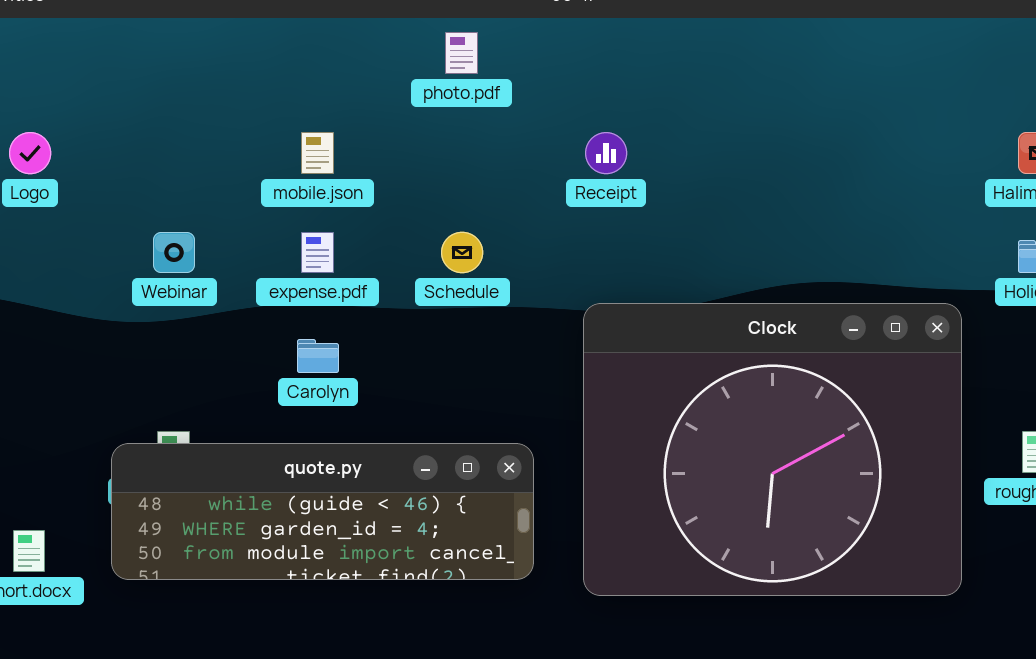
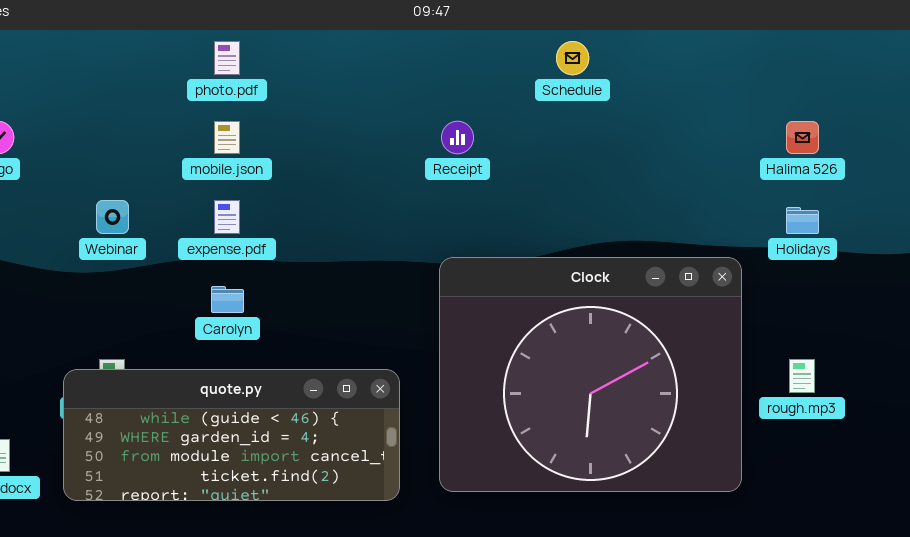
photo.pdf: [445,32,478,74] -> [214,41,240,75], moved
Schedule: [441,232,483,273] -> [556,41,589,75], moved
quote.py: [111,443,534,580] -> [63,369,400,501], resized

